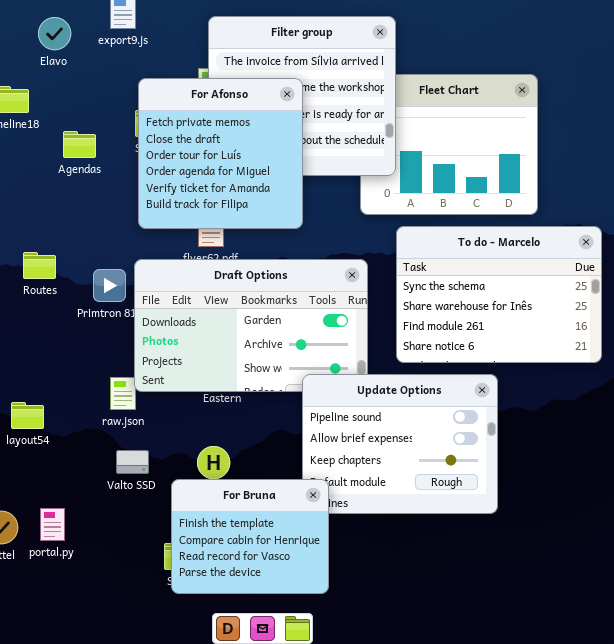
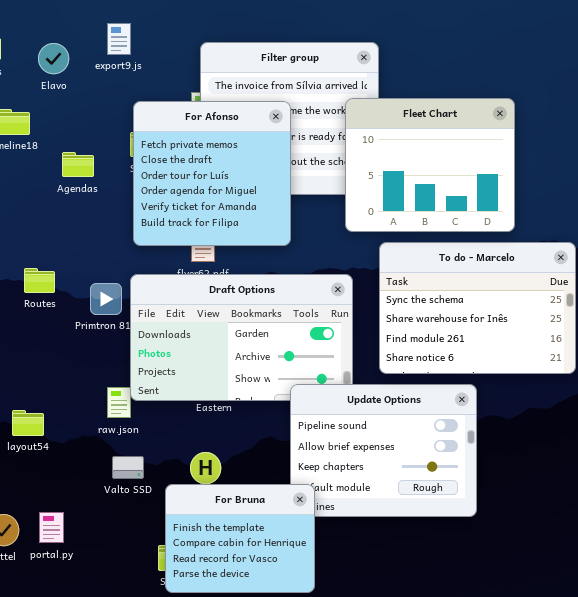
Fleet Chart: [360,74,538,215] -> [345,98,515,232], raised

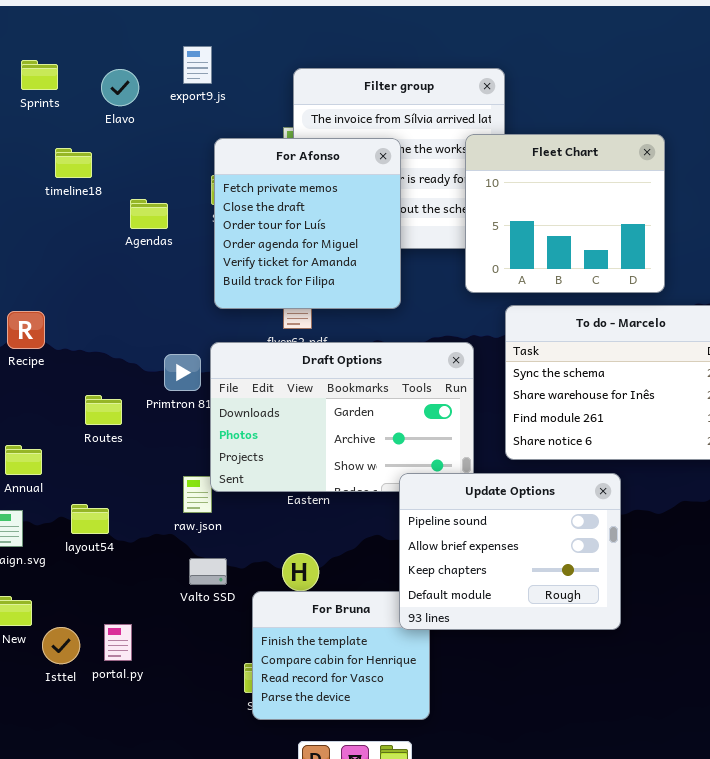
Routes: [24,268,55,293] -> [85,395,122,425], moved
Update Options: [290,384,477,517] -> [399,473,621,630], raised

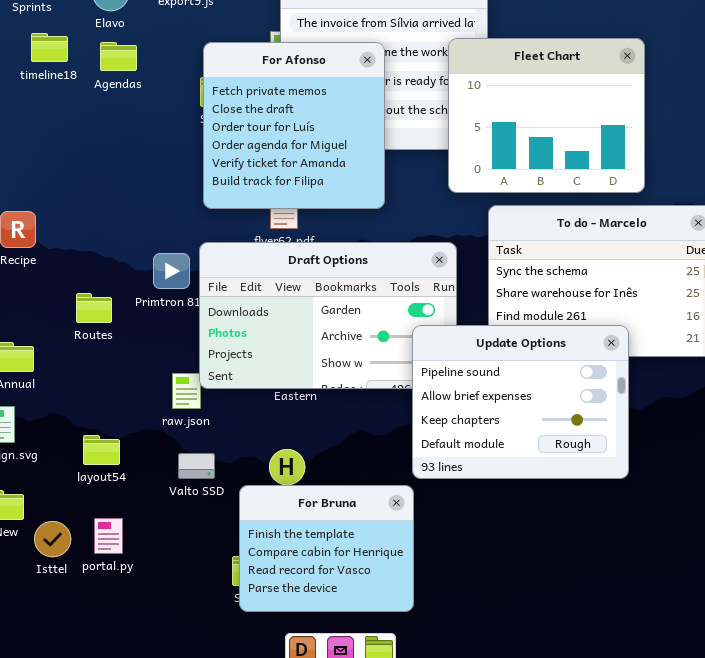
timeline18: [55,148,92,178] -> [31,33,68,62], moved
Agendas: [130,199,168,229] -> [100,42,137,71], moved
Update Options: [399,473,621,630] -> [412,325,629,479], moved
layout54: [71,504,109,534] -> [83,435,120,465], moved

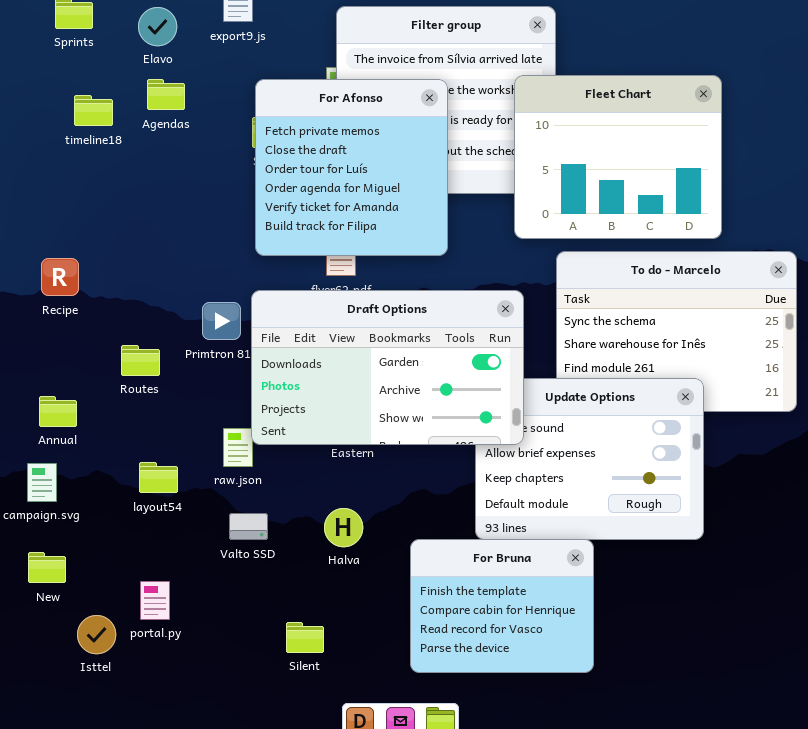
timeline18: [31,33,68,62] -> [74,95,113,126], moved
Draft Options: [199,242,457,389] -> [251,290,524,445], raised
layout54: [83,435,120,465] -> [139,462,178,493], moved
For Bruna: [239,485,414,612] -> [410,539,594,673], moved
Isttel: [34,521,71,557] -> [77,615,116,654], moved

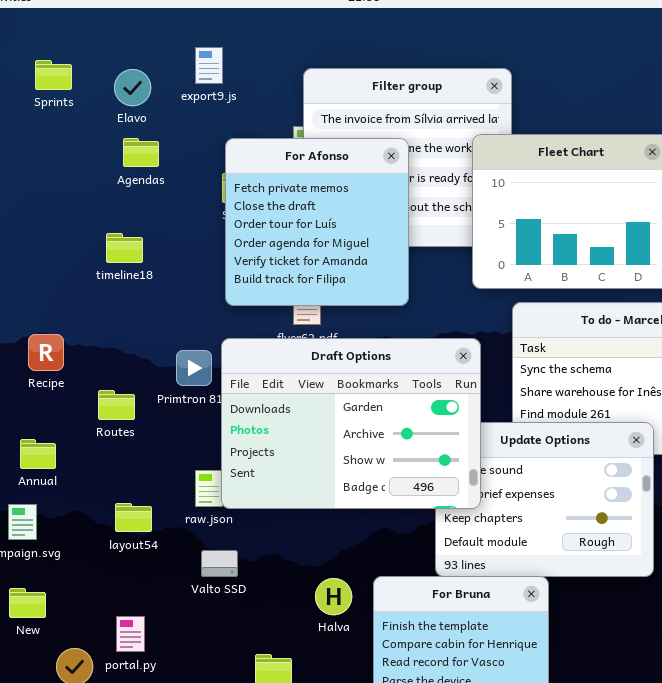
timeline18: [74,95,113,126] -> [106,233,143,263], moved
Recipe: [41,258,79,296] -> [28,334,64,371], moved
Draft Options: [251,290,524,445] -> [221,338,481,509], resized
Halva: [324,508,363,547] -> [315,578,352,615], moved

